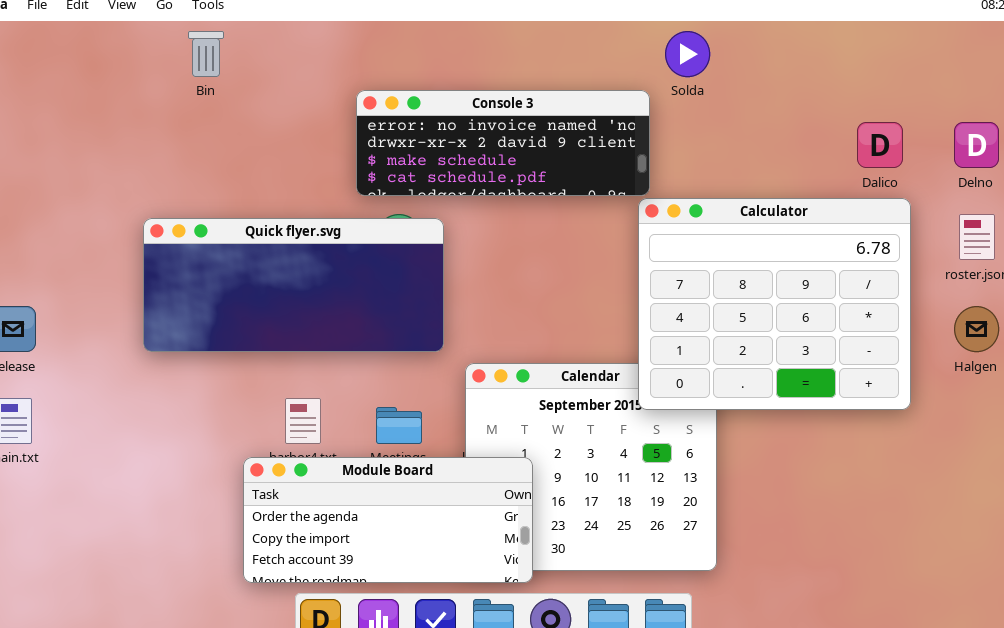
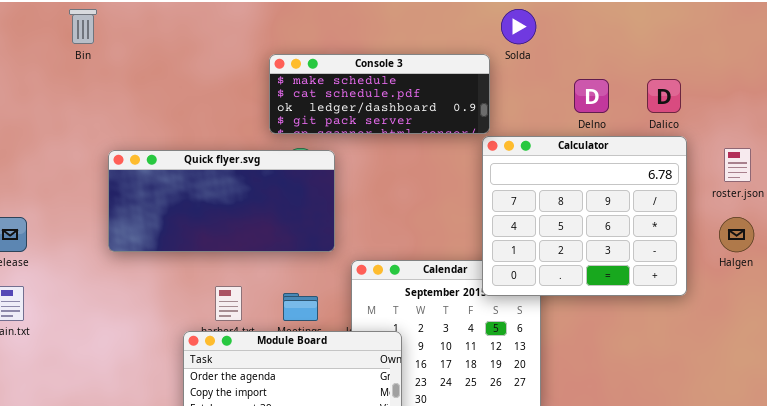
Bin: [188,31,224,77] -> [69,9,97,44], moved
Console 3: [356,90,650,196] -> [269,54,490,134], scrolled down 2 rows
Delno: [954,122,999,168] -> [574,79,609,113], moved

